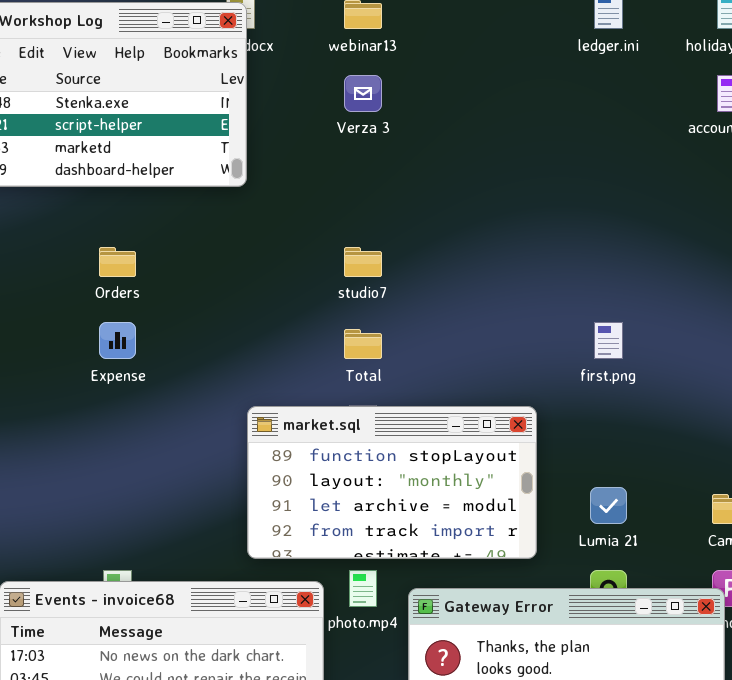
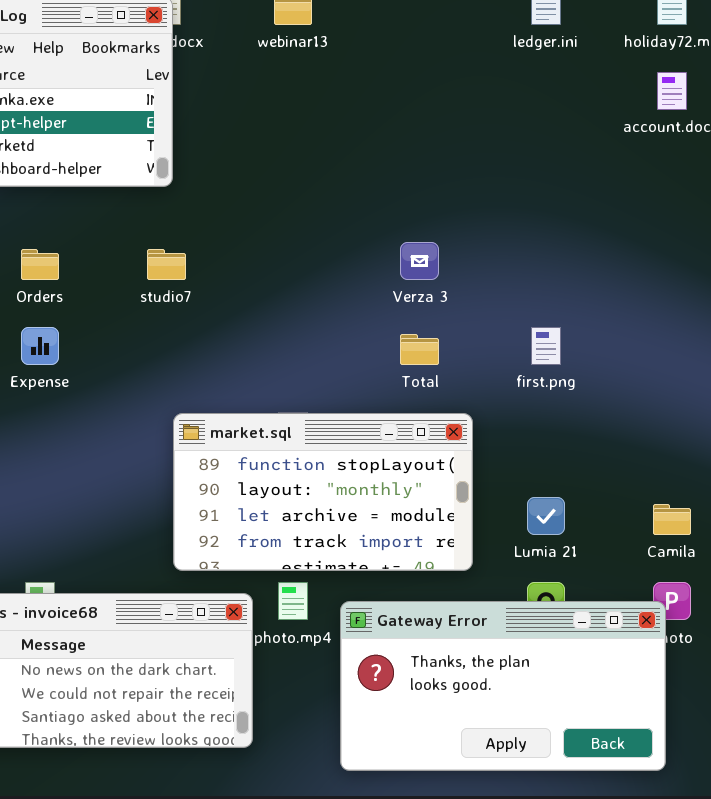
Verza 3: [344,75,382,112] -> [400,242,439,280], moved
studio7: [344,247,382,277] -> [147,249,186,280], moved
Total: [344,329,382,359] -> [400,334,439,365], moved

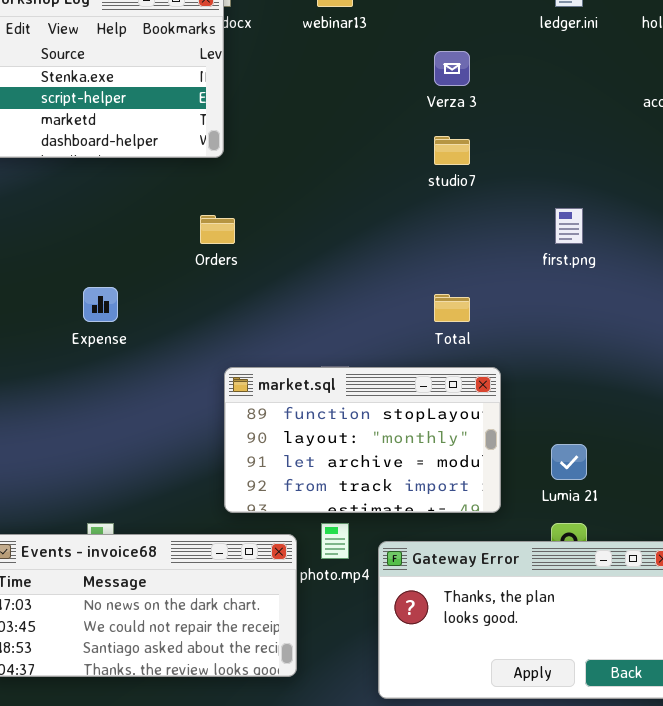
Verza 3: [400,242,439,280] -> [434,51,470,86], moved
Orders: [21,249,59,280] -> [200,215,235,244], moved
studio7: [147,249,186,280] -> [434,136,470,165], moved
first.png: [531,327,561,365] -> [555,208,583,244], moved

